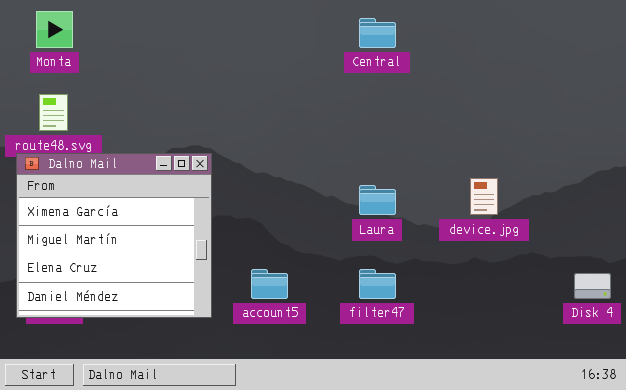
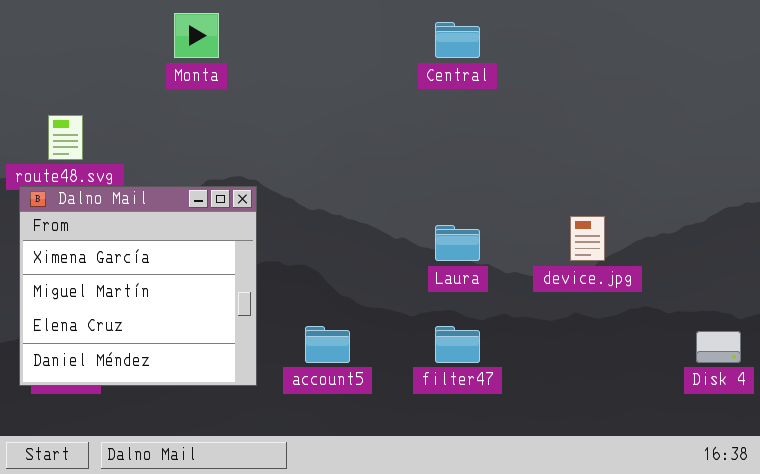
Monta: [36,11,73,48] -> [174,13,219,58], moved

